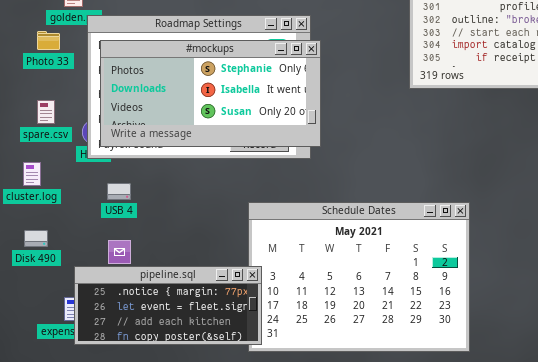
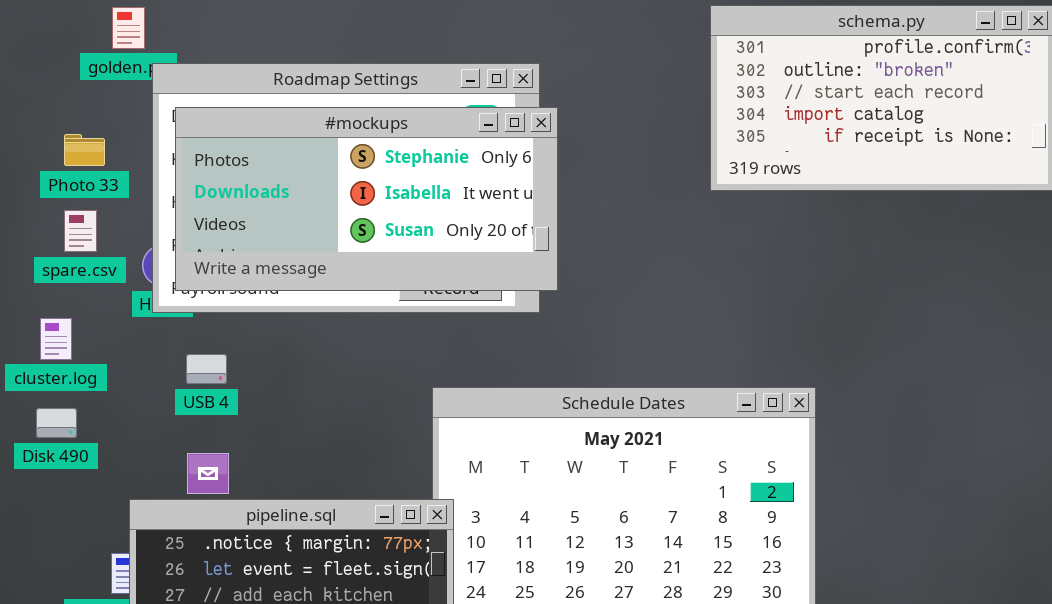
Photo 33: [37,31,60,50] -> [64,134,105,166], moved
Disk 490: [24,230,48,247] -> [36,408,77,438], moved

